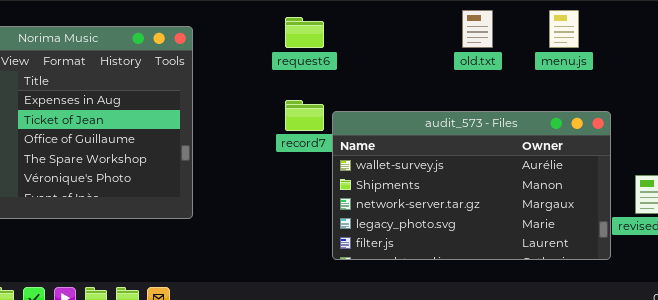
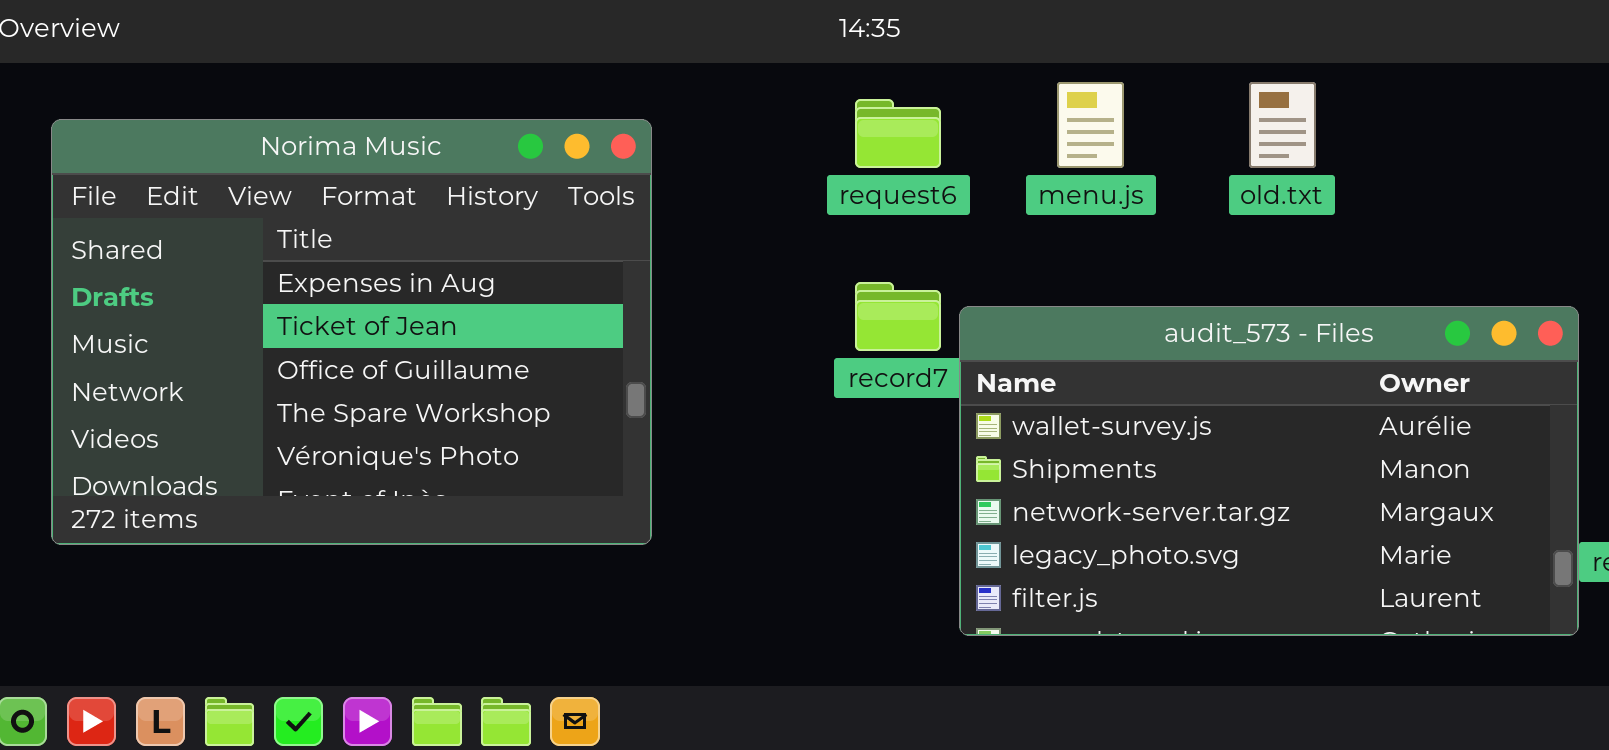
menu.js: [549,10,579,48] -> [1057,82,1124,168], moved

